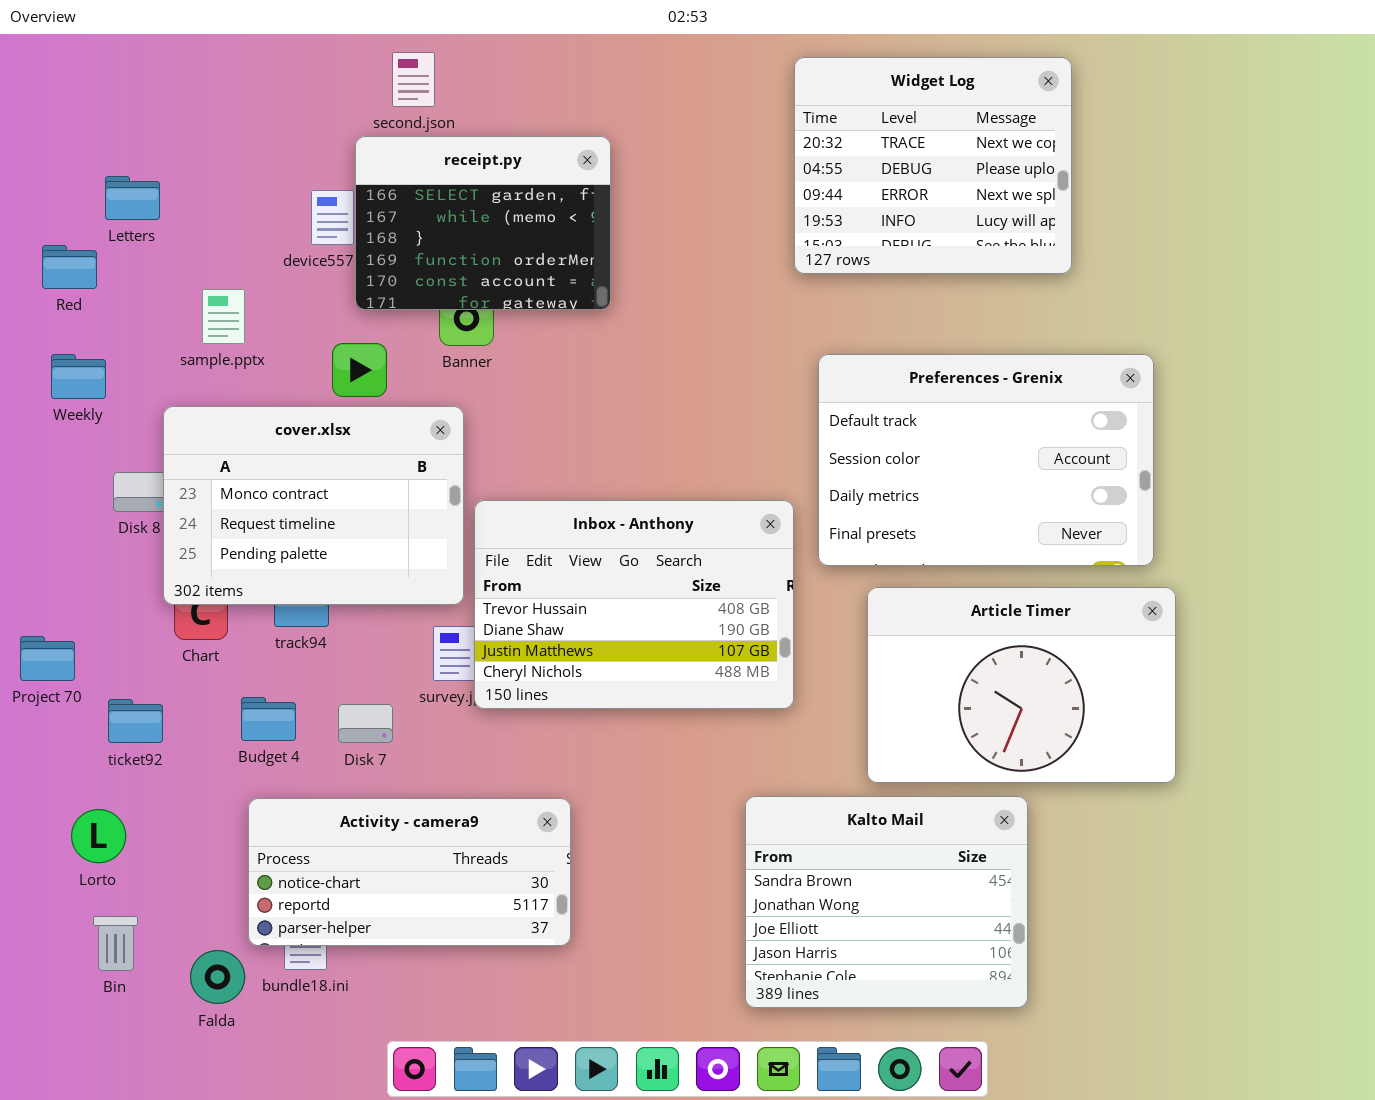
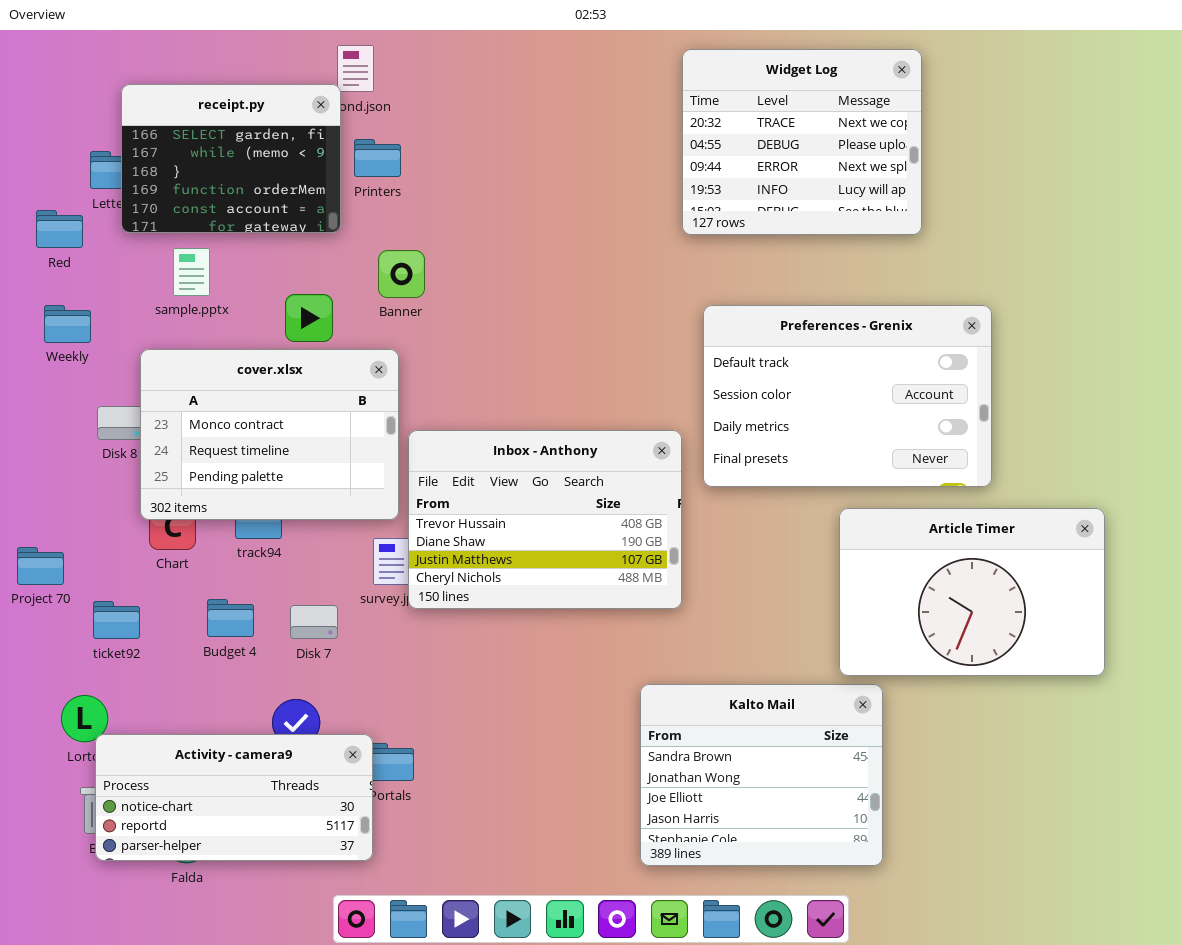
receipt.py: [355,136,611,310] -> [121,84,341,233], moved
Article Timer: [867,587,1176,783] -> [839,508,1105,676], moved
Activity - camera9: [248,798,571,946] -> [95,734,373,861], moved

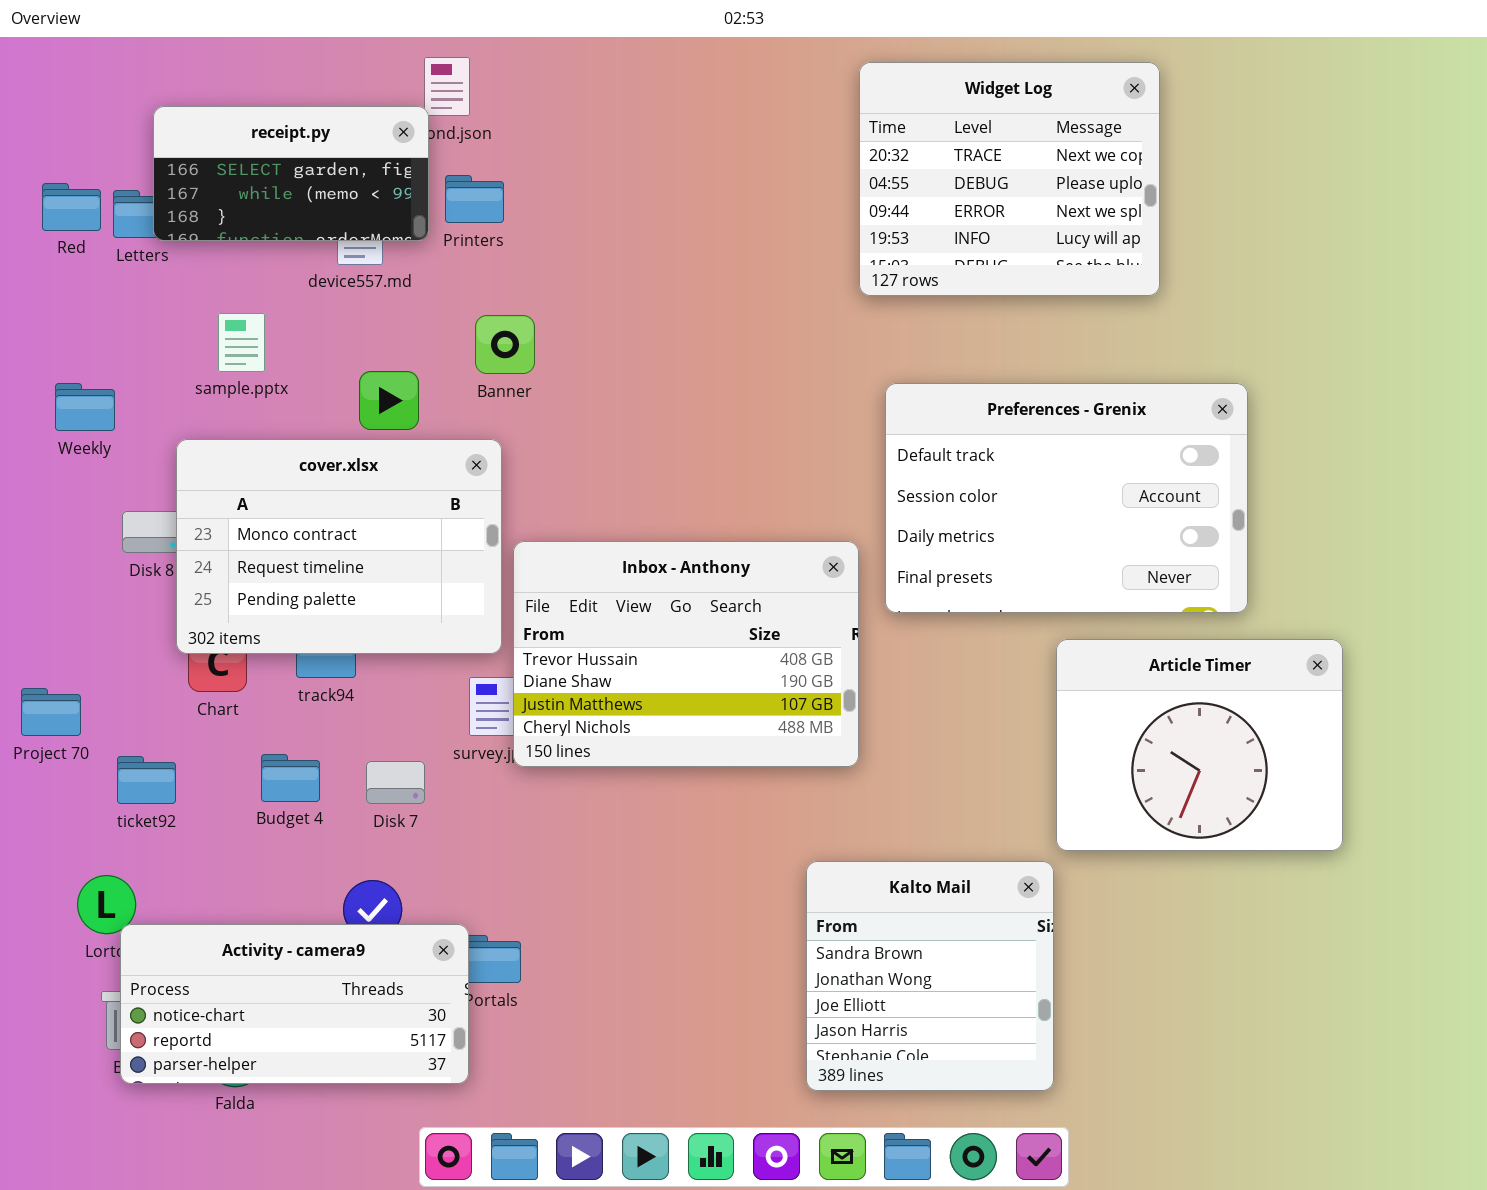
receipt.py: [121,84,341,233] -> [153,106,429,241], resized
Red: [36,210,83,248] -> [42,183,101,231], moved
Article Timer: [839,508,1105,676] -> [1056,639,1343,851], resized
Kalto Mail: [640,684,883,866] -> [806,861,1054,1091], resized

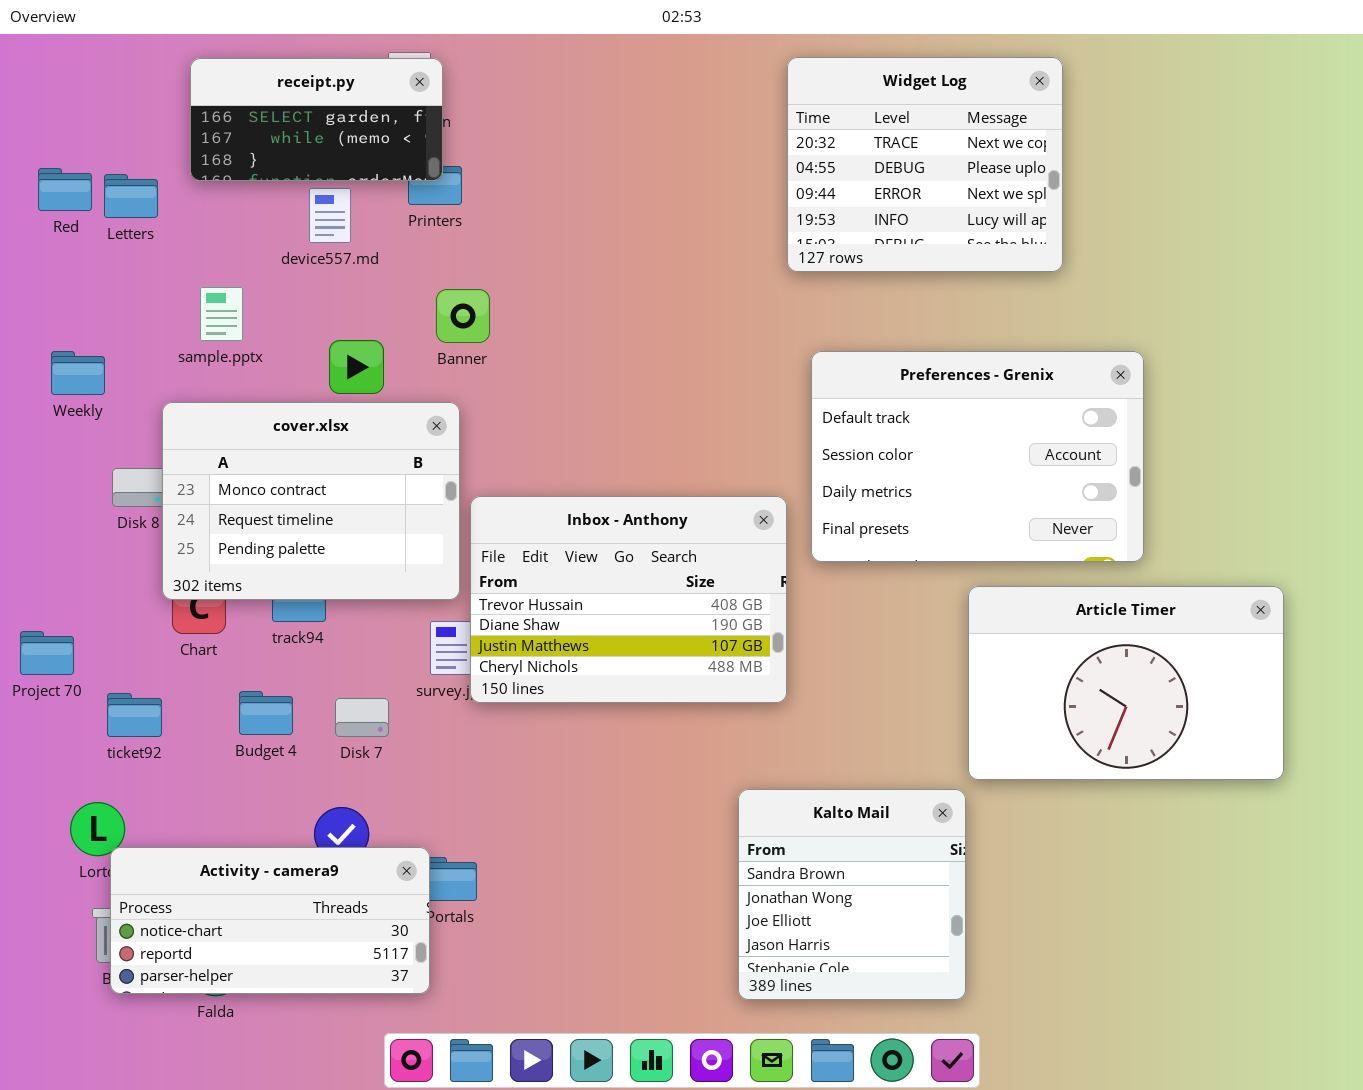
receipt.py: [153,106,429,241] -> [190,58,443,181], moved
Article Timer: [1056,639,1343,851] -> [968,586,1284,780], resized

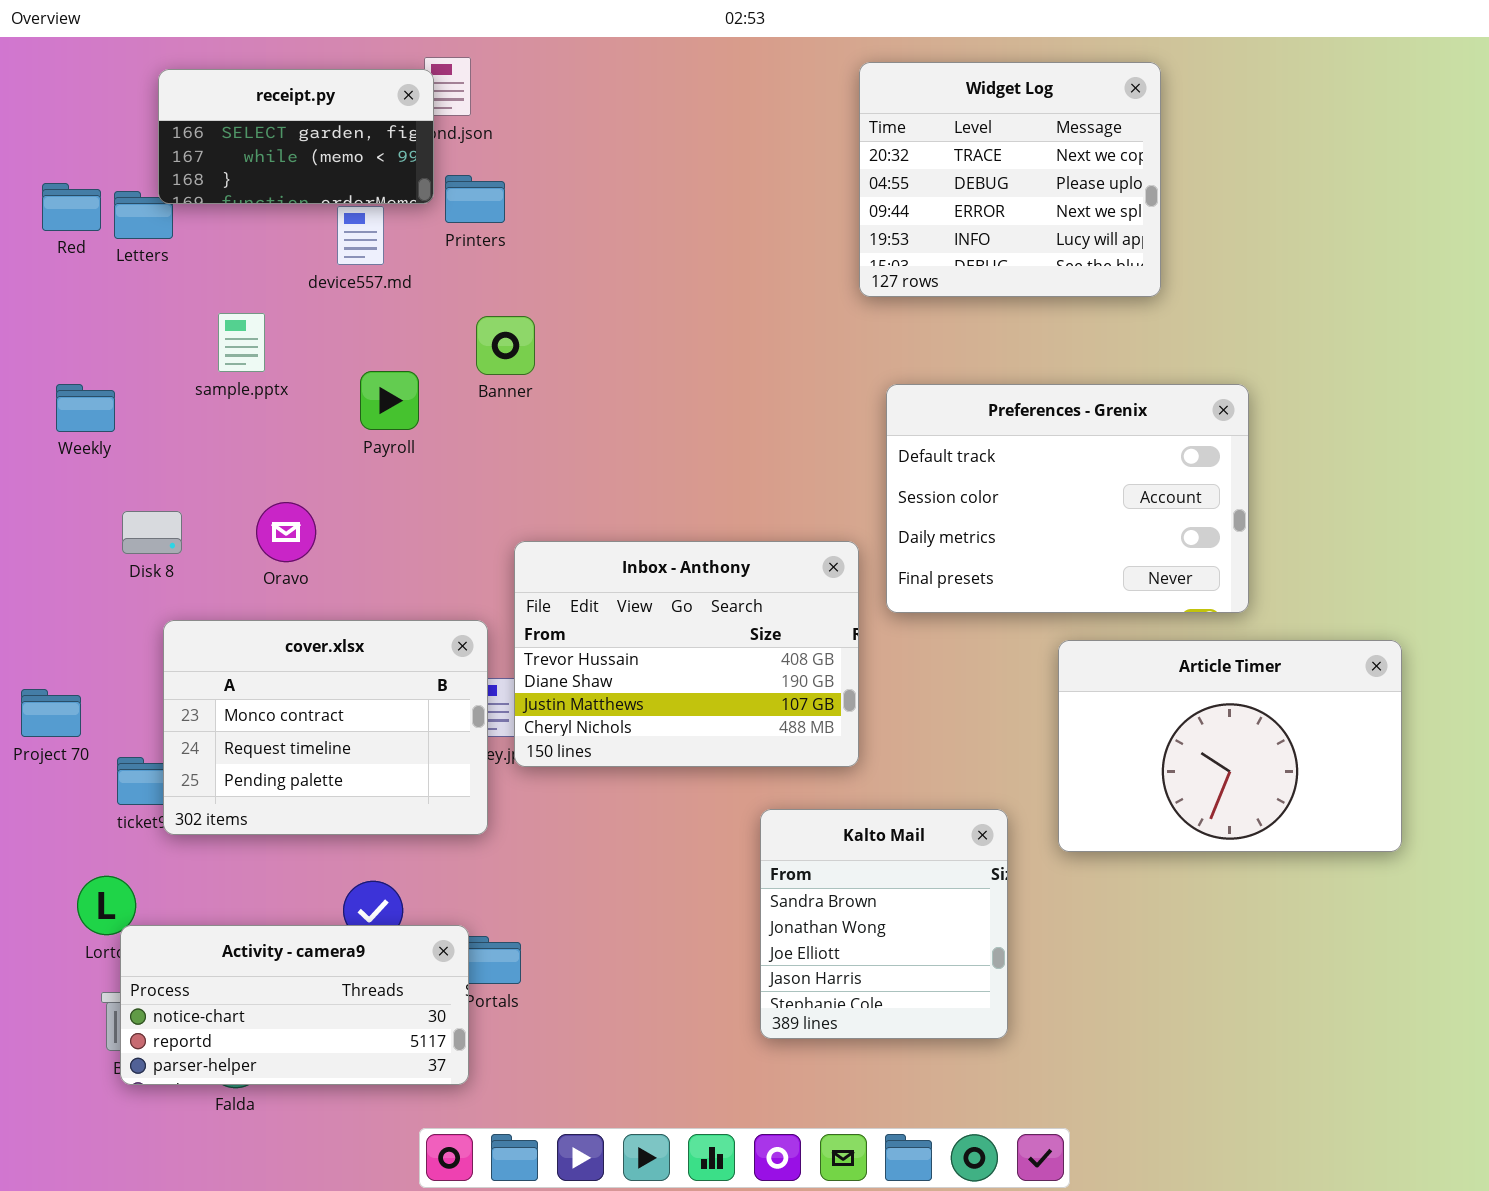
receipt.py: [190,58,443,181] -> [158,69,434,204], moved
cover.xlsx: [162,402,460,600] -> [163,620,488,835], moved
Kalto Mail: [738,789,966,1000] -> [760,809,1008,1039], moved

